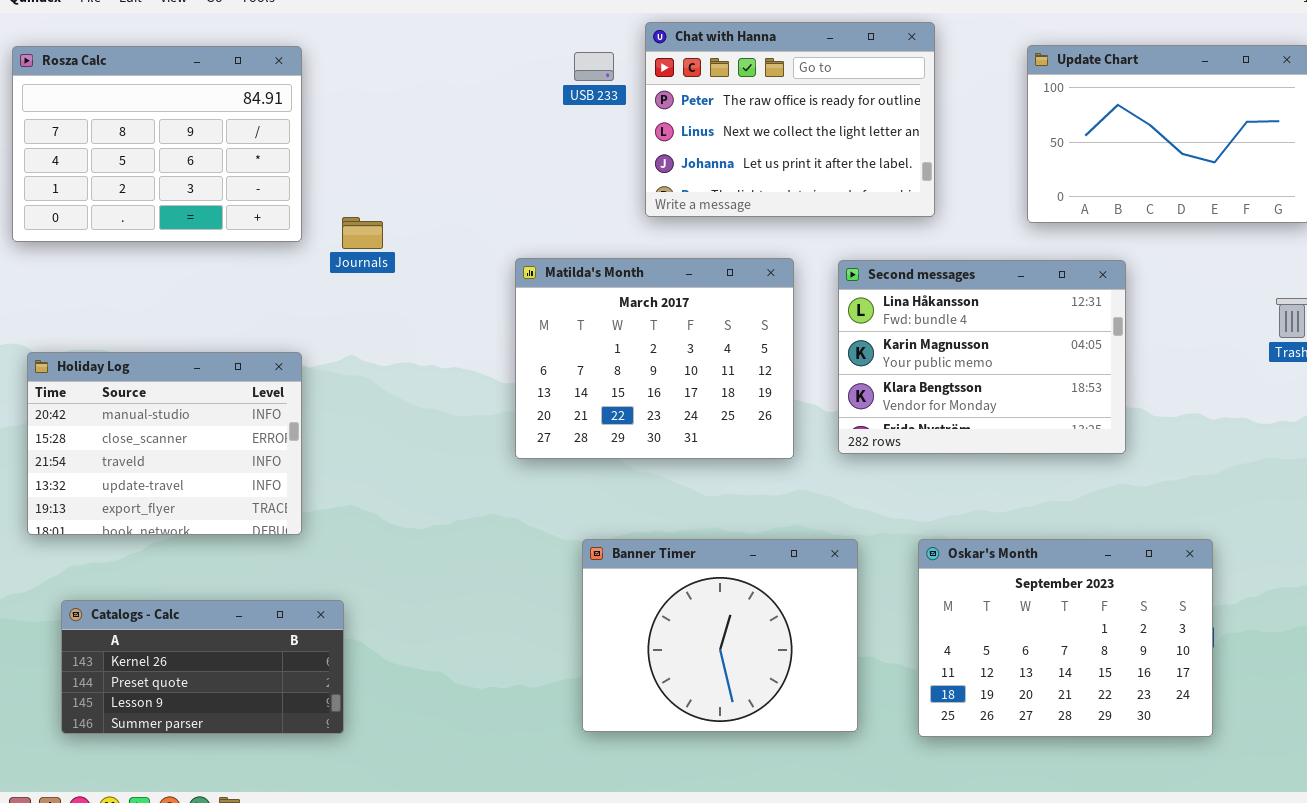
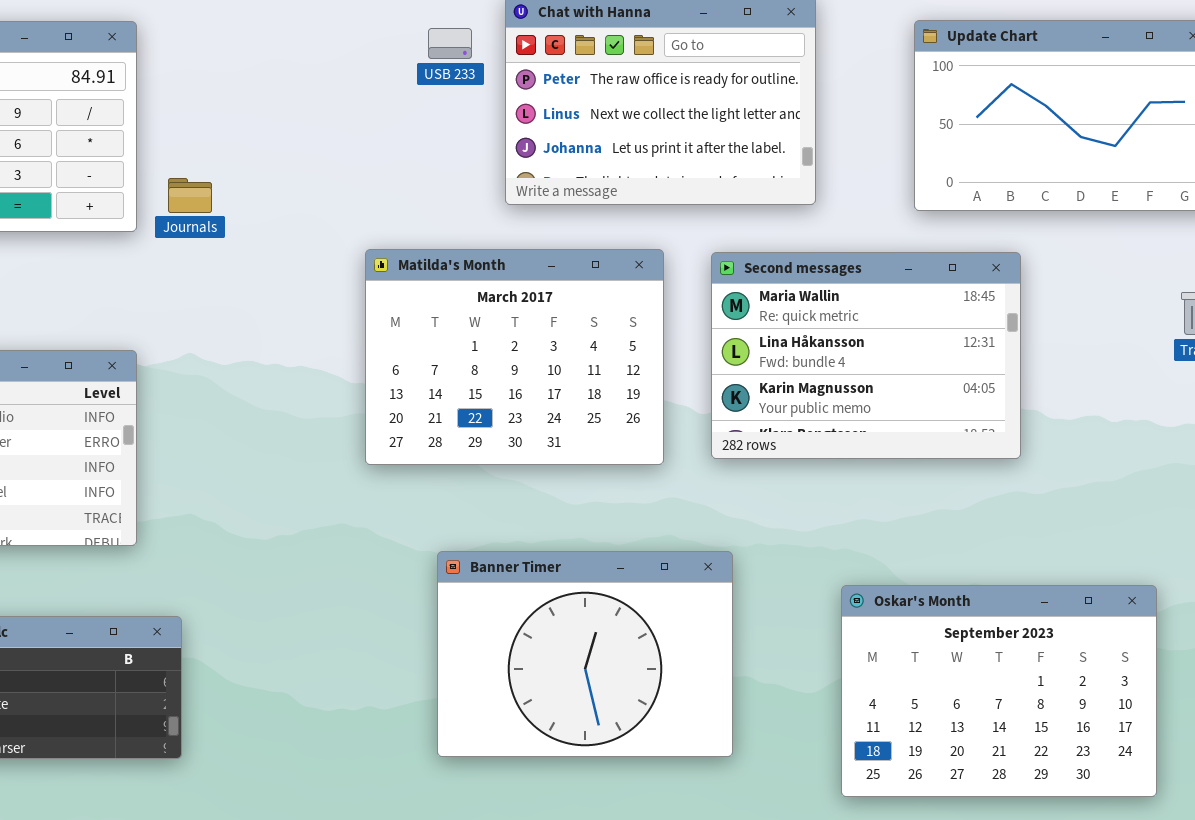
Journals: [342,217,383,249] -> [168,178,212,213], moved
Second messages: [838,260,1126,454] -> [711,252,1021,459], scrolled up 1 row
Oskar's Month: [918,539,1213,737] -> [841,585,1157,797], moved

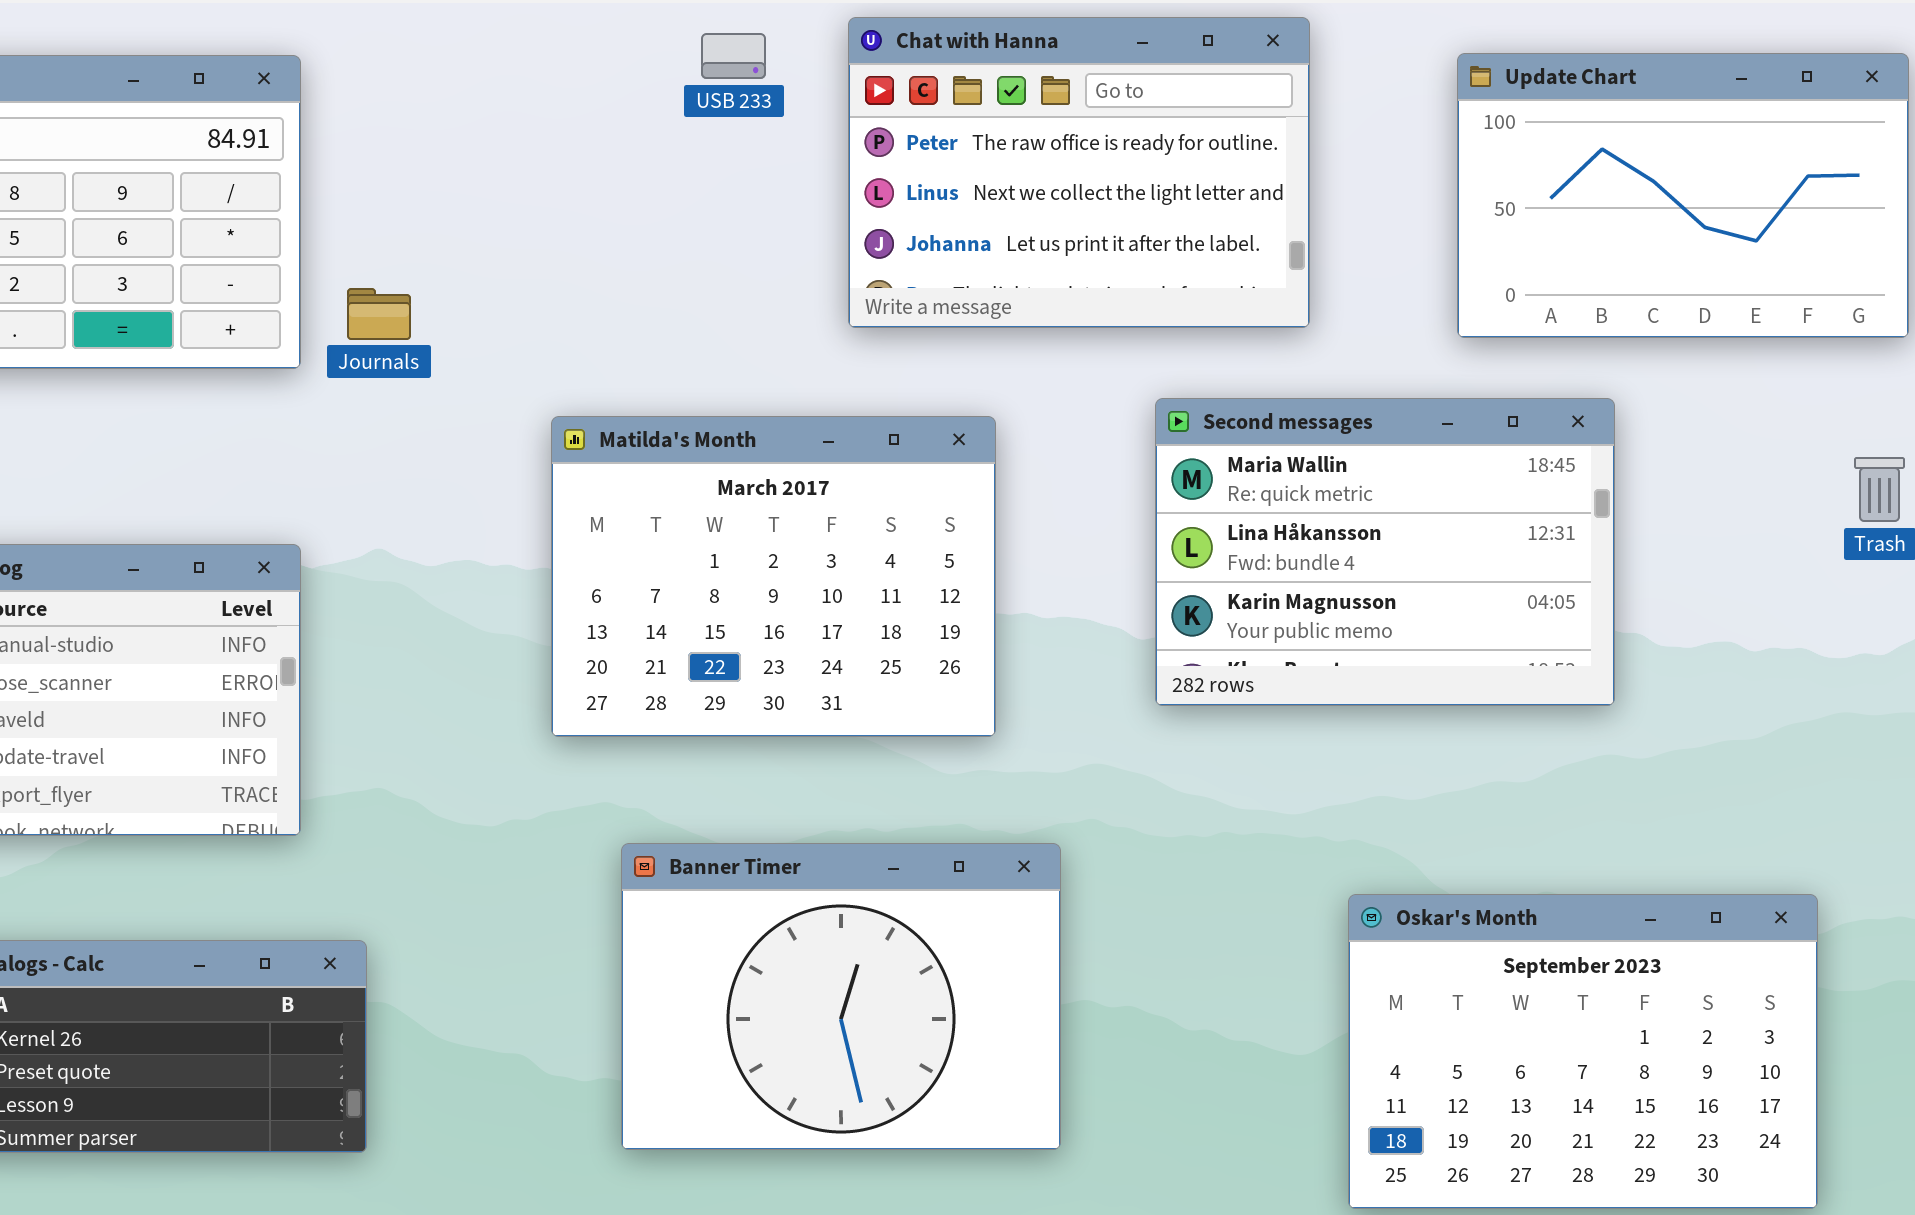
USB 233: [428,28,472,59] -> [701,33,766,79], moved
Matilda's Month: [365,249,664,465] -> [551,416,996,737], moved
Banner Timer: [437,551,733,757] -> [621,843,1061,1150], moved

